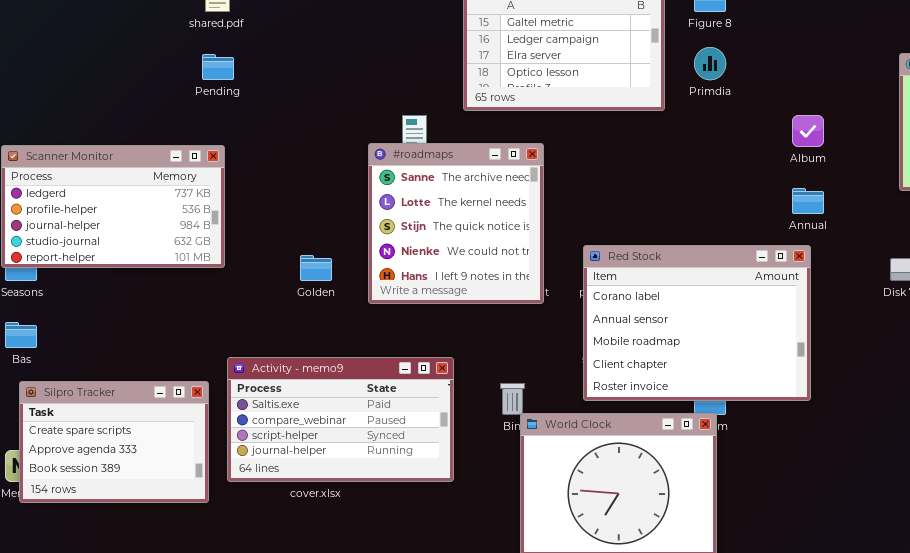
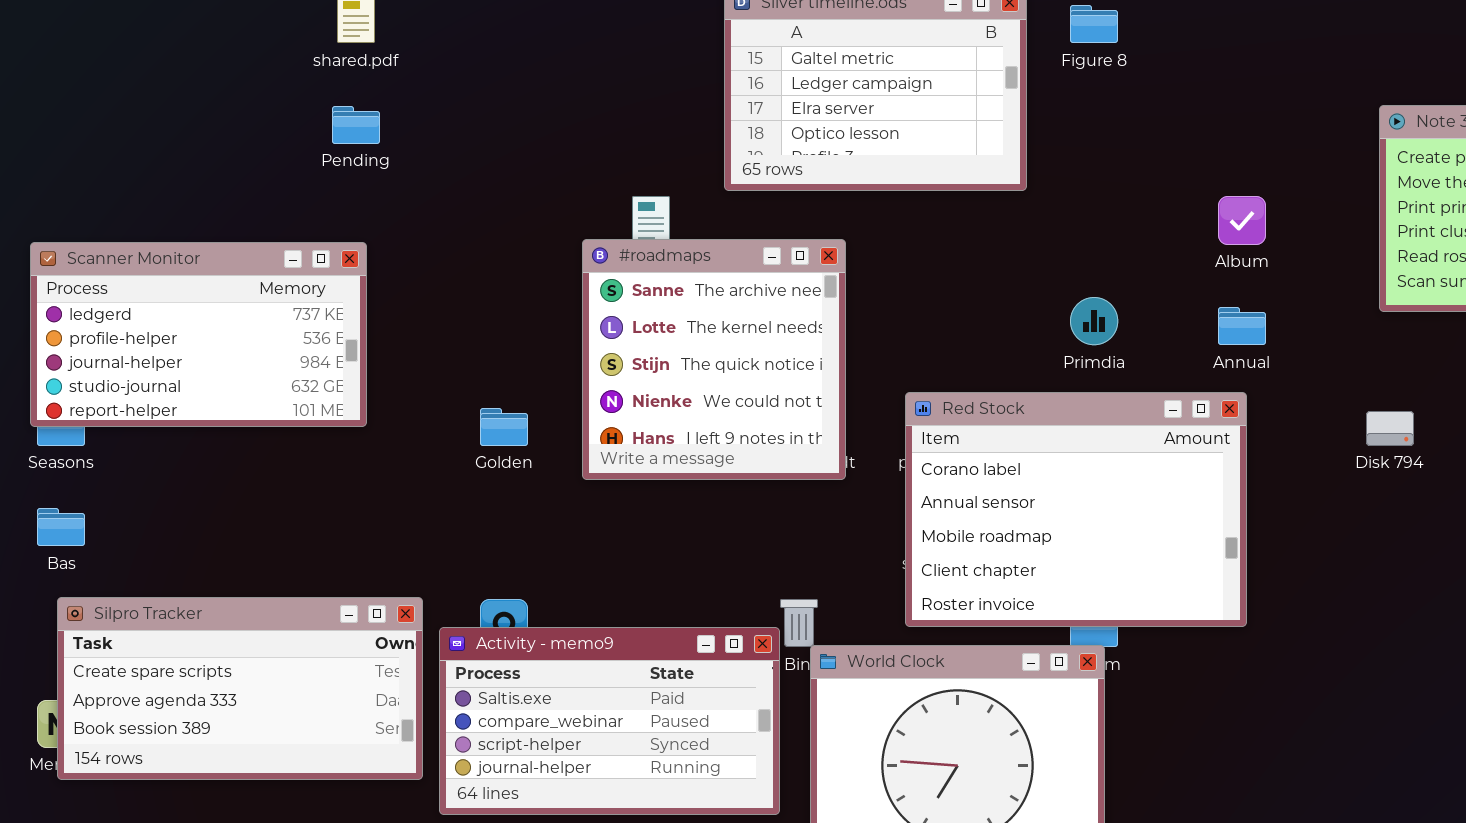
Primdia: [694,47,726,80] -> [1070,297,1118,345], moved
Activity - memo9: [227,357,454,482] -> [439,627,780,815], moved
Silpro Tracker: [19,381,209,503] -> [57,597,423,780], resized

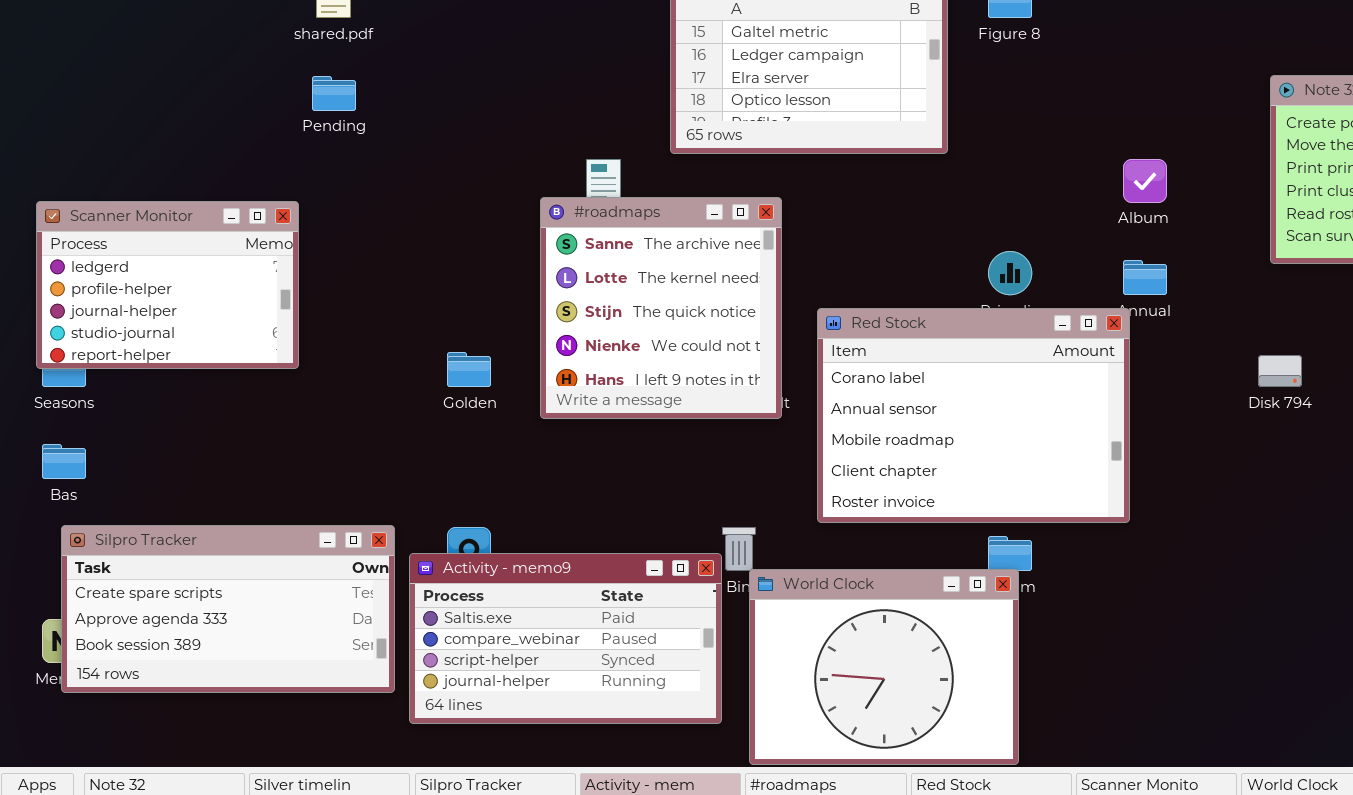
Scanner Monitor: [30,242,367,427] -> [36,201,299,369], resized
Red Stock: [905,392,1247,627] -> [817,308,1130,523], moved

